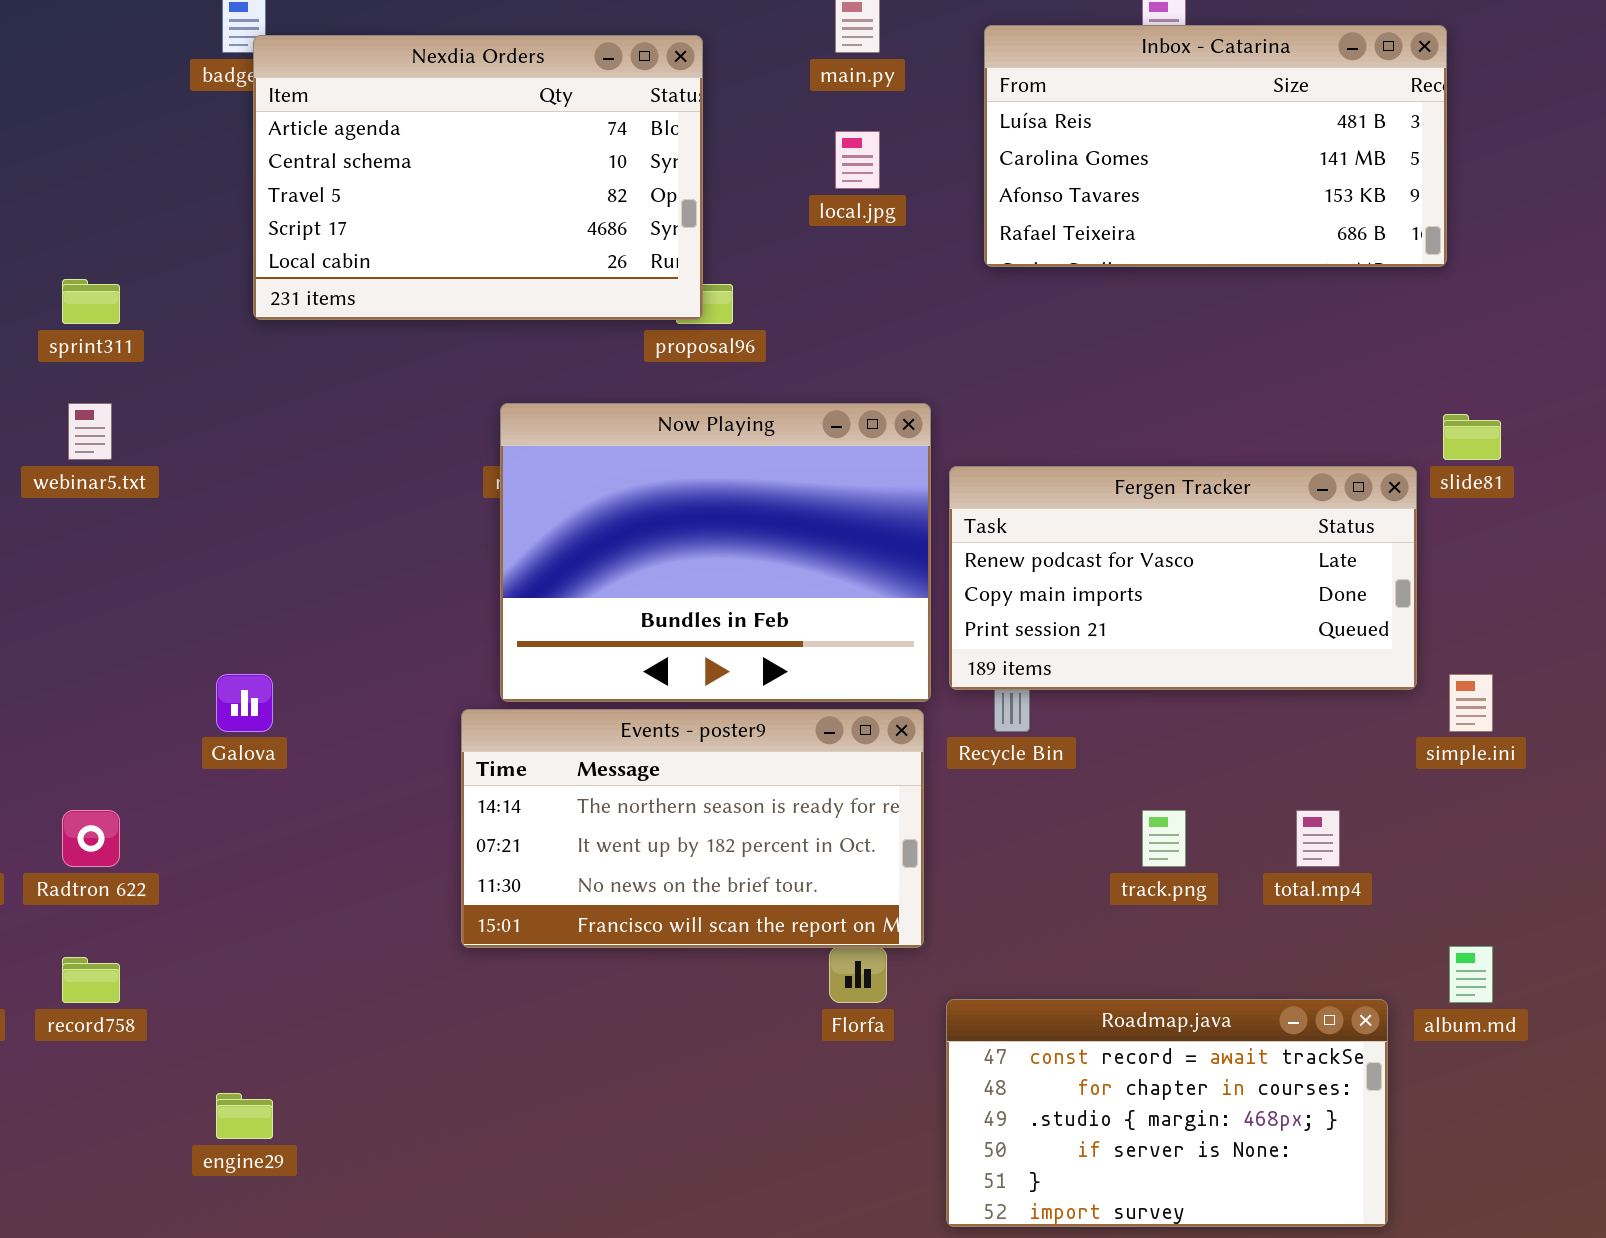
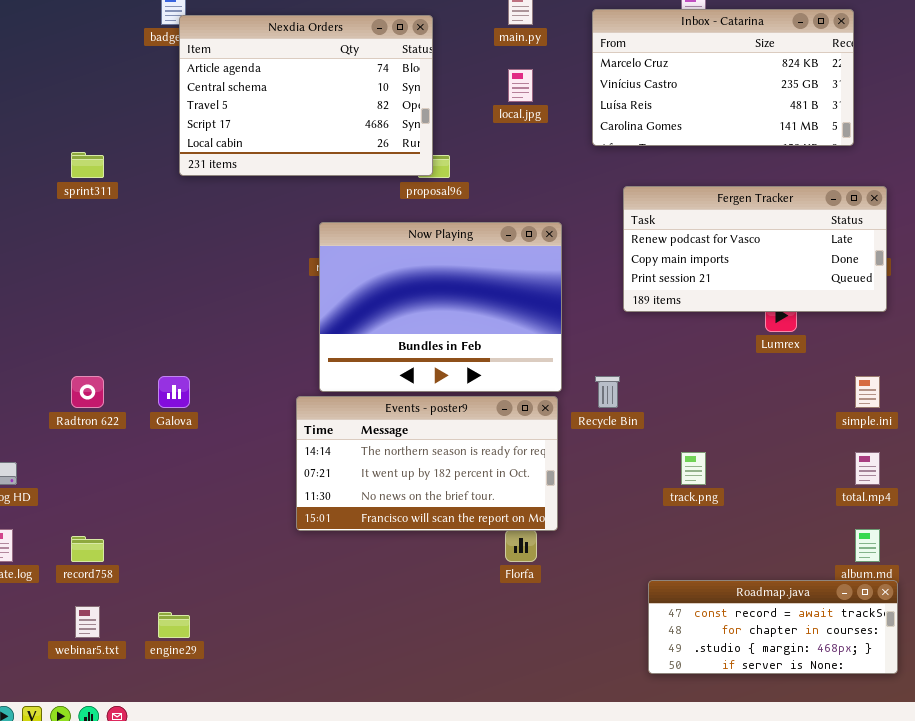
Inbox - Catarina: [984,25,1447,267] -> [592,9,854,146], scrolled up 2 rows
webinar5.txt: [68,403,112,460] -> [75,606,100,638], moved
Fergen Tracker: [949,466,1417,690] -> [623,186,887,312], moved
Radtron 622: [62,810,120,867] -> [71,376,104,408], moved
total.mp4: [1296,810,1340,867] -> [855,452,880,485], moved
Roadmap.java: [946,999,1388,1227] -> [648,580,898,674], moved, resized

